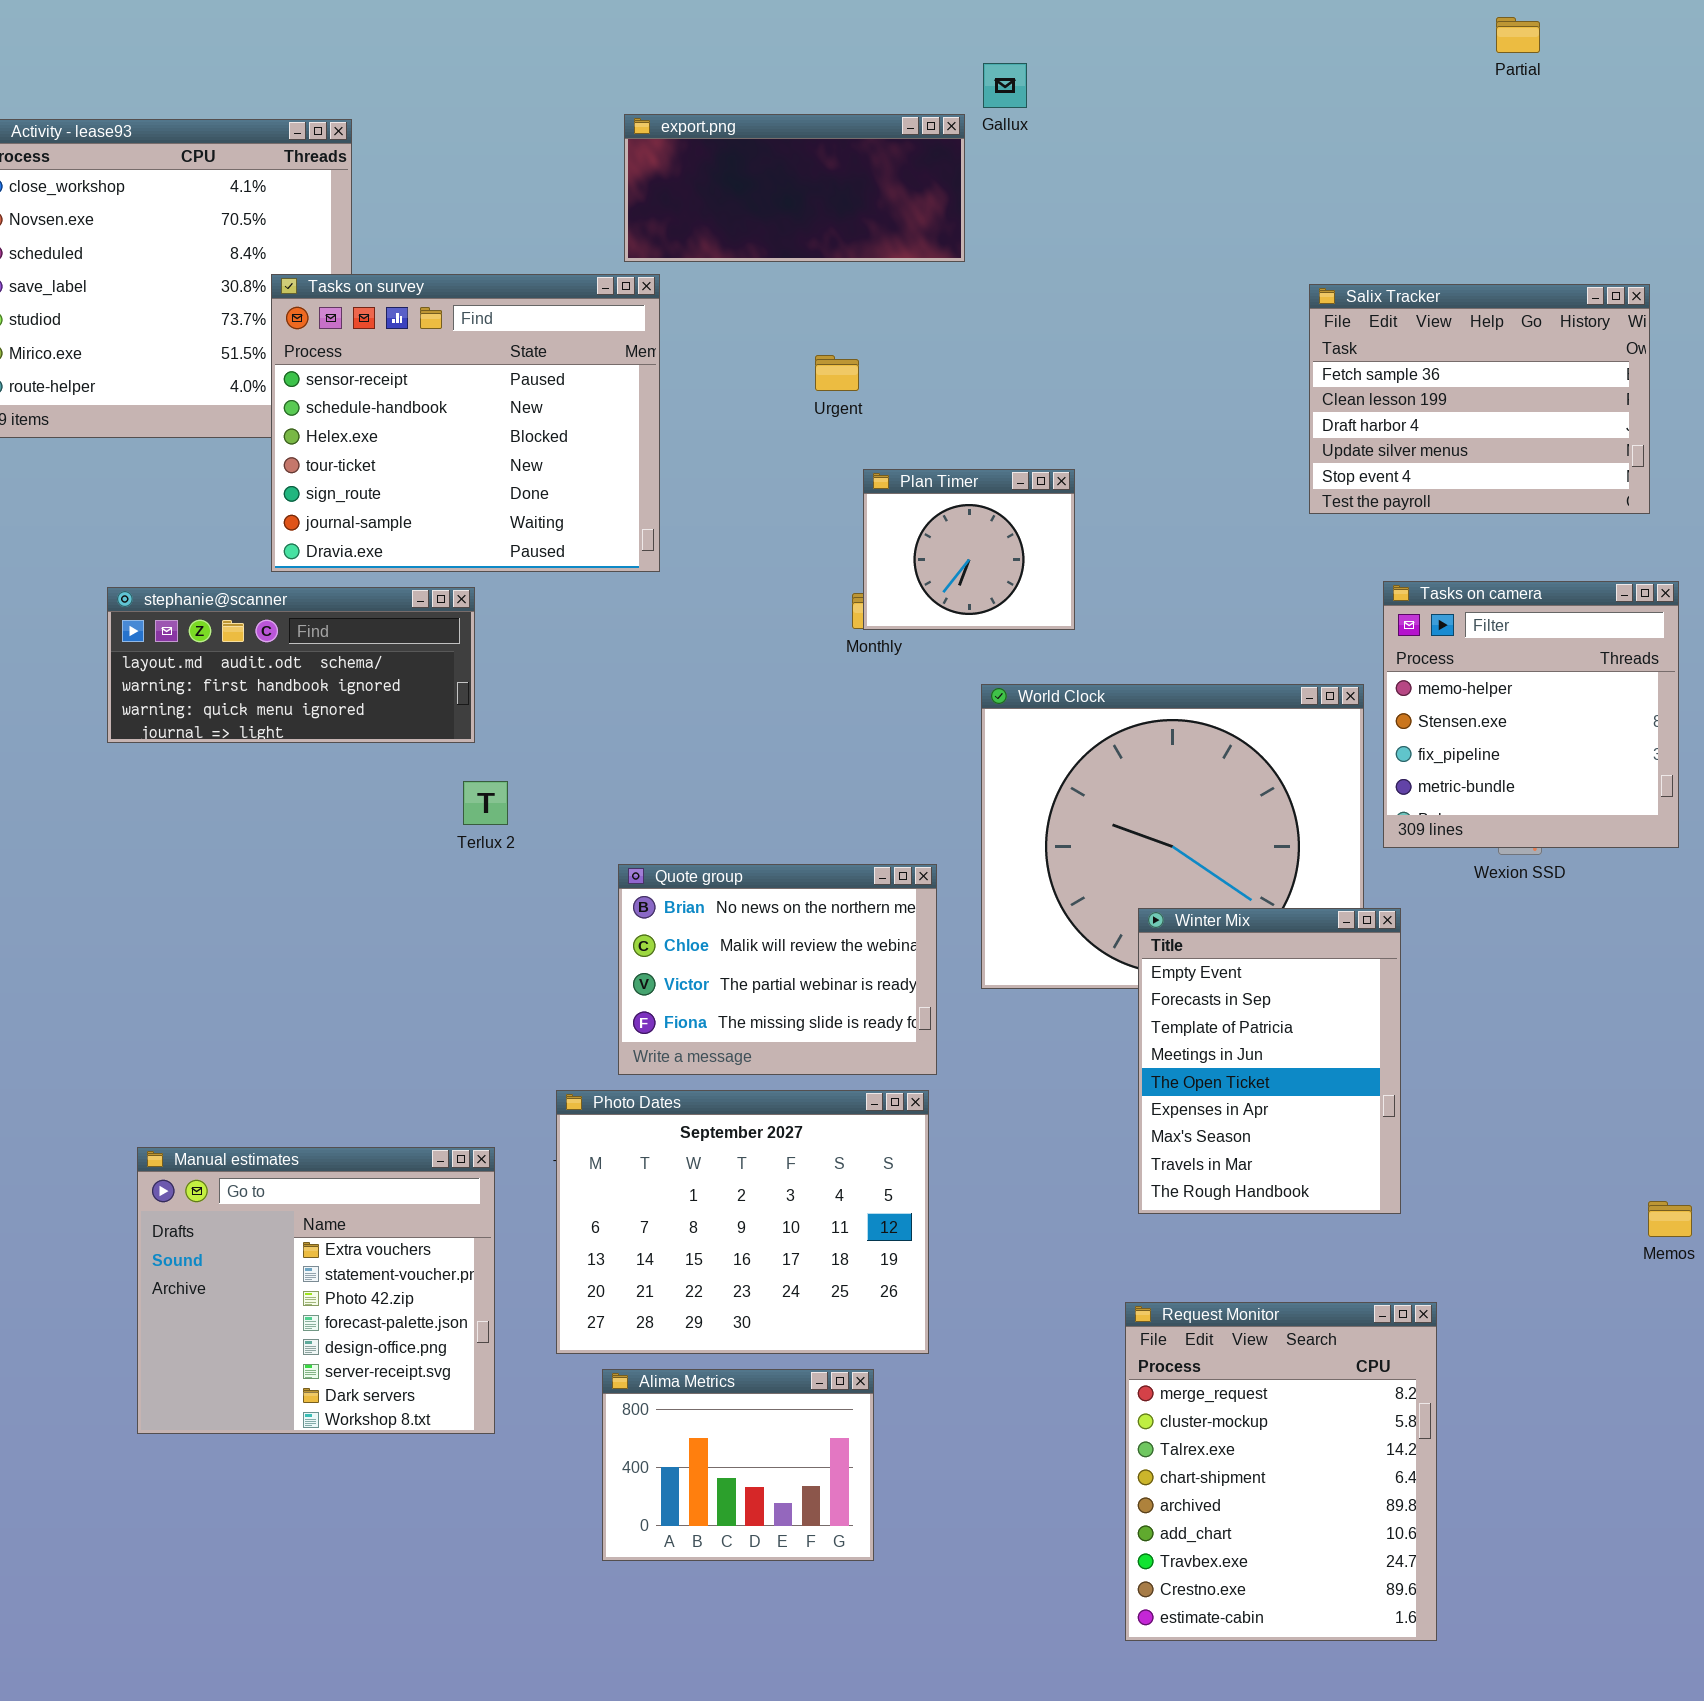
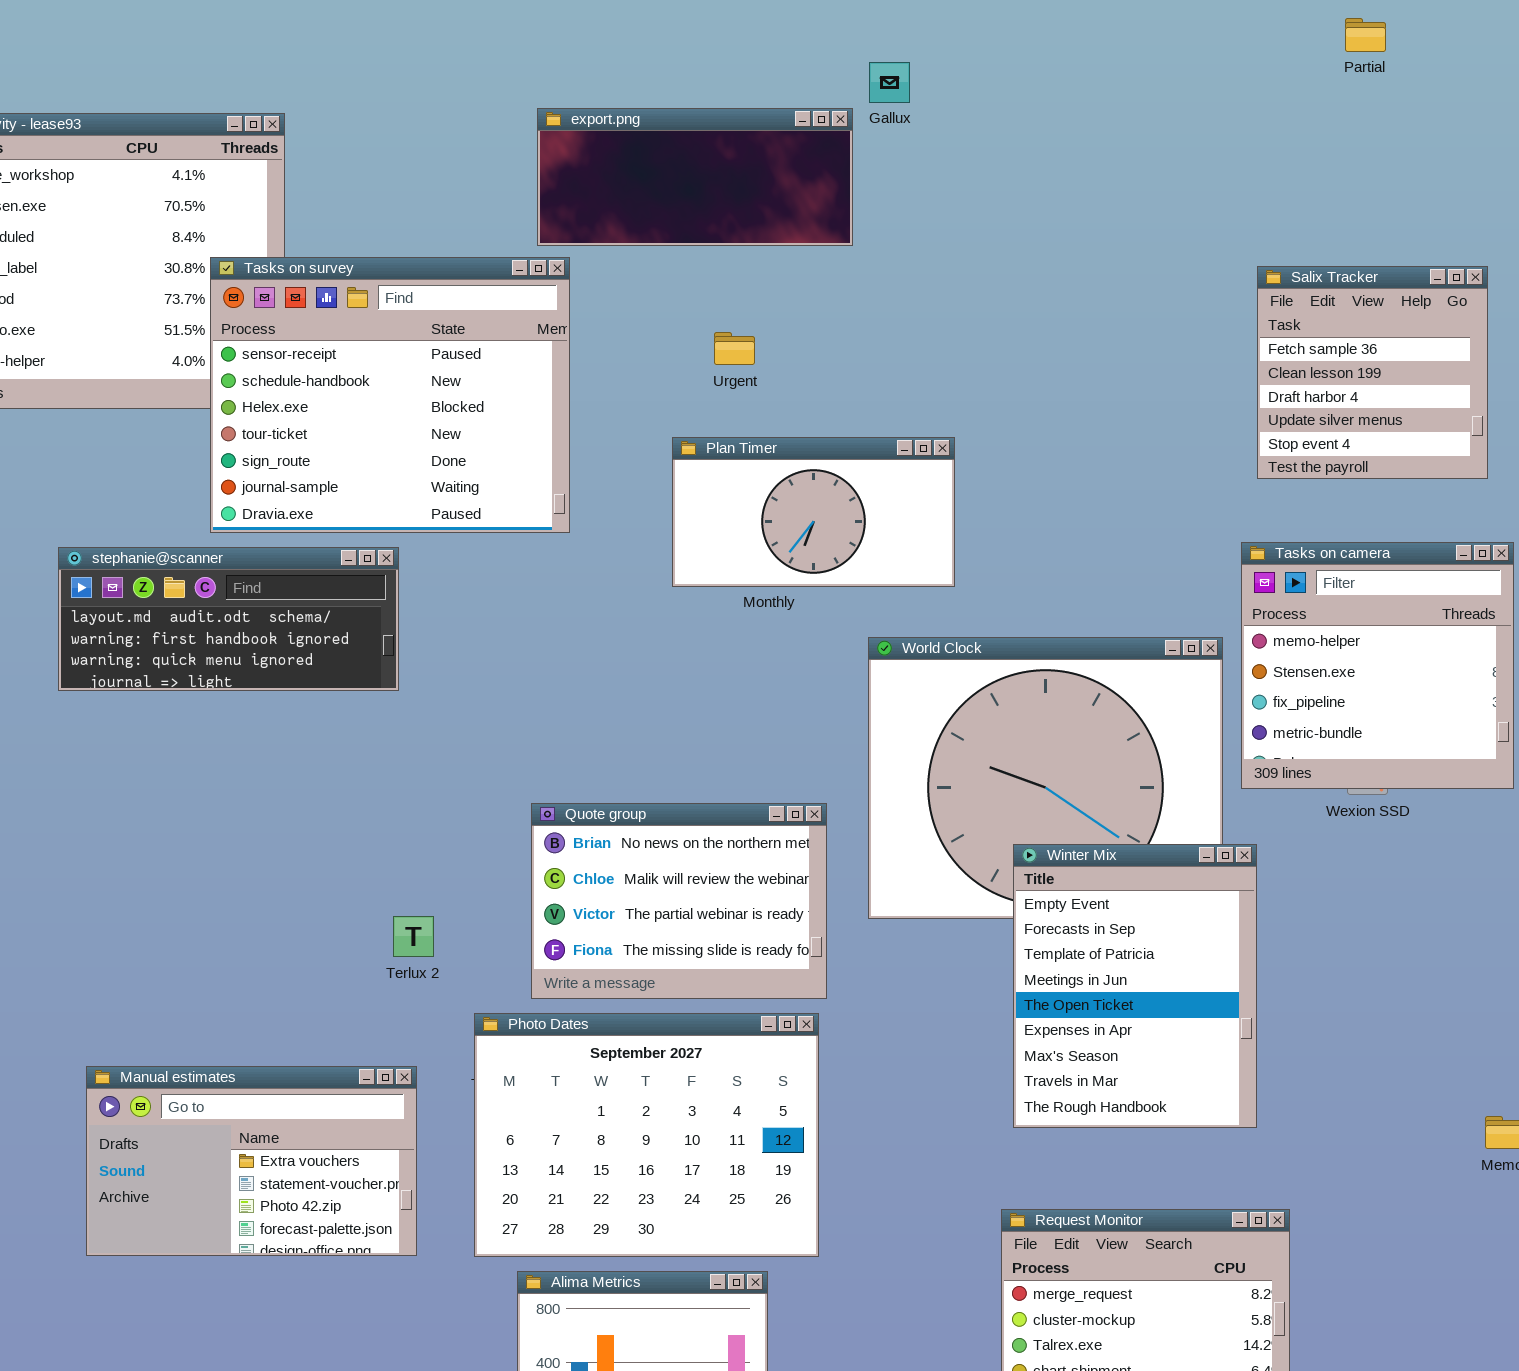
Salix Tracker: [1309,284,1650,514] -> [1257,266,1488,479], resized
Plan Timer: [863,469,1075,630] -> [672,437,955,587], resized
Terlux 2: [463,781,508,825] -> [393,916,434,957], moved
Manual estimates: [137,1147,495,1434] -> [86,1066,417,1256], resized

